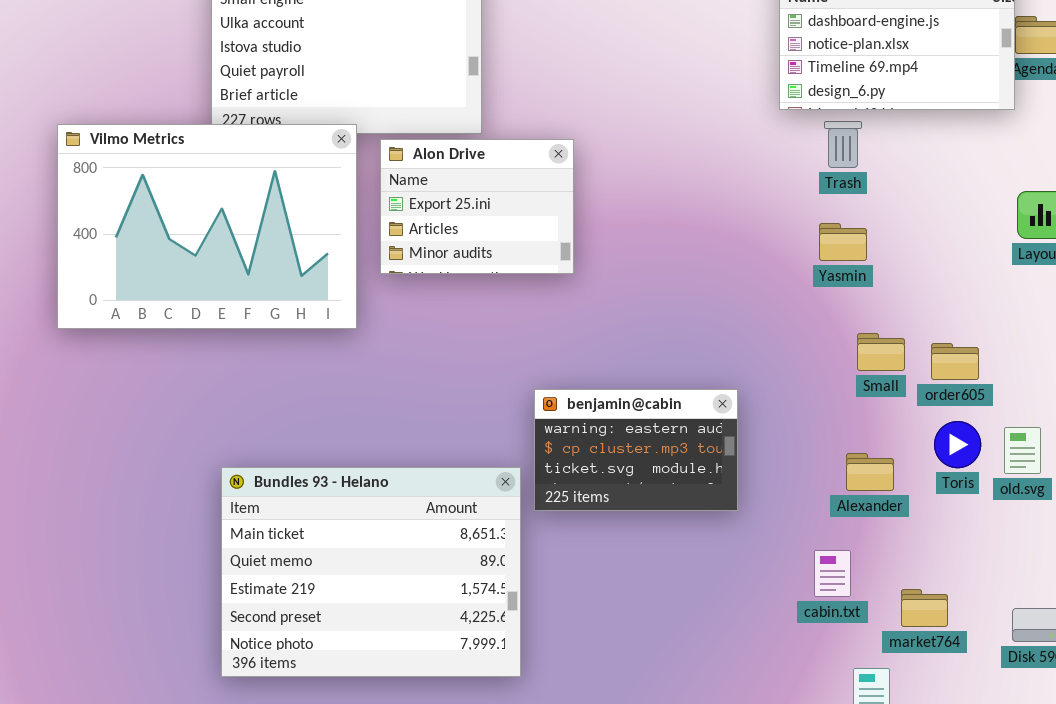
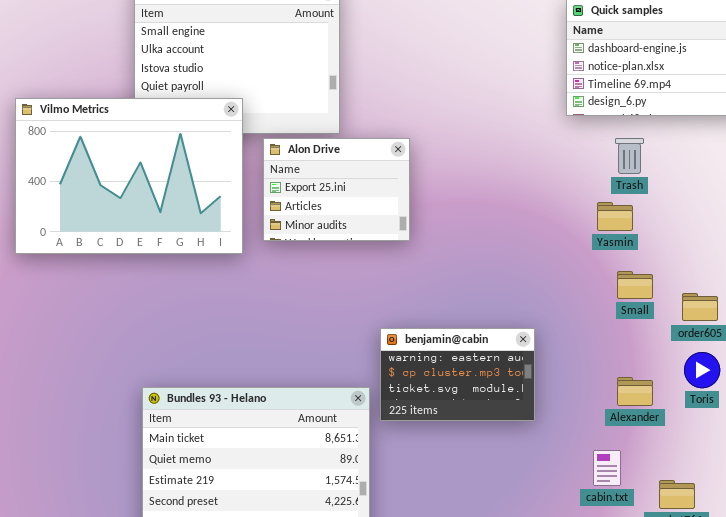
Trash: [824,121,862,168] -> [615,138,644,174], moved
Vilmo Metrics: [57,124,357,329] -> [15,98,243,254], moved
Small: [857,333,905,371] -> [617,271,653,299], moved

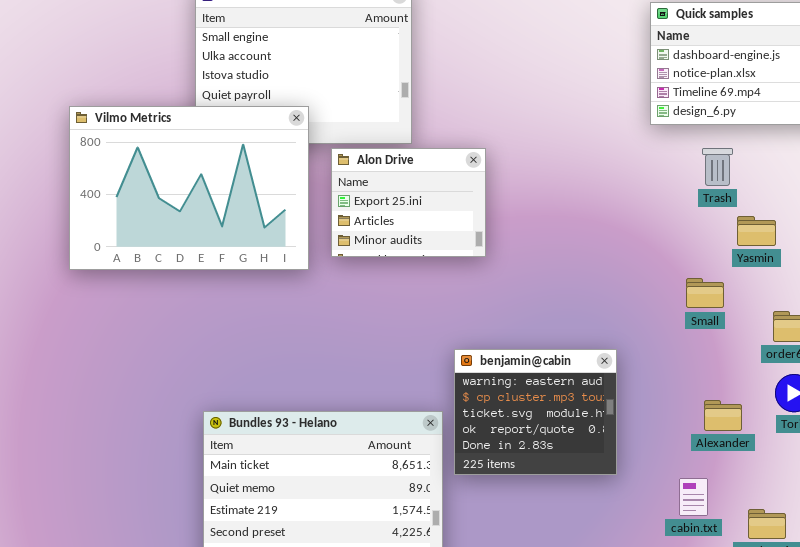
Yasmin: [597,202,633,231] -> [737,216,776,246], moved
Small: [617,271,653,299] -> [686,278,724,308], moved
benjamin@cabin: [380,328,535,421] -> [454,349,617,475], resized

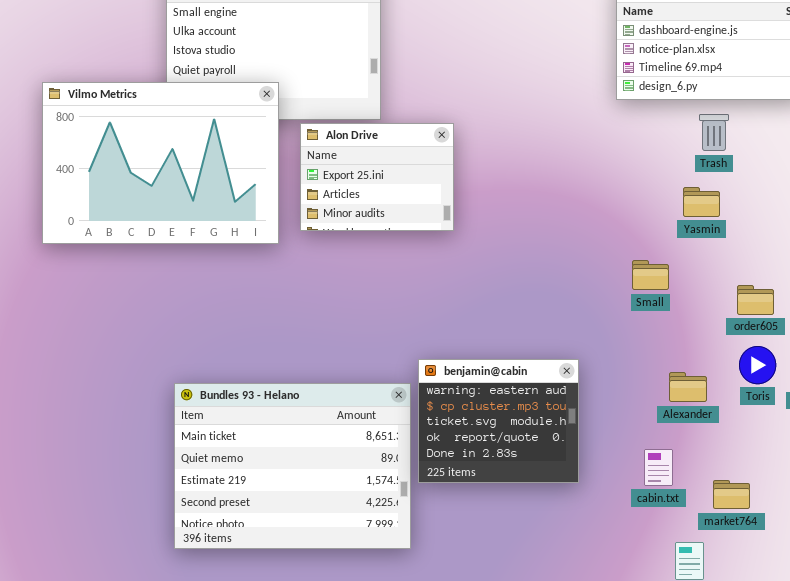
Trash: [702,148,733,186] -> [699,114,729,151], moved
Yasmin: [737,216,776,246] -> [683,187,720,217], moved
Small: [686,278,724,308] -> [632,260,669,290], moved
benjamin@cabin: [454,349,617,475] -> [418,359,579,483], moved

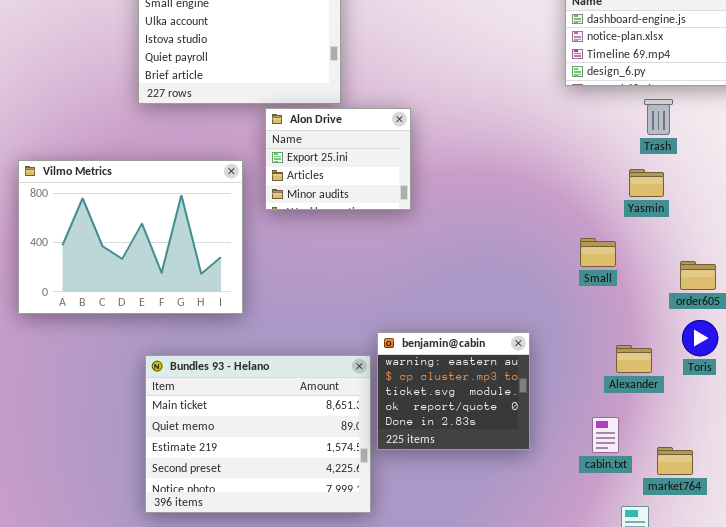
Vilmo Metrics: [42,82,279,244] -> [18,160,243,314], moved

